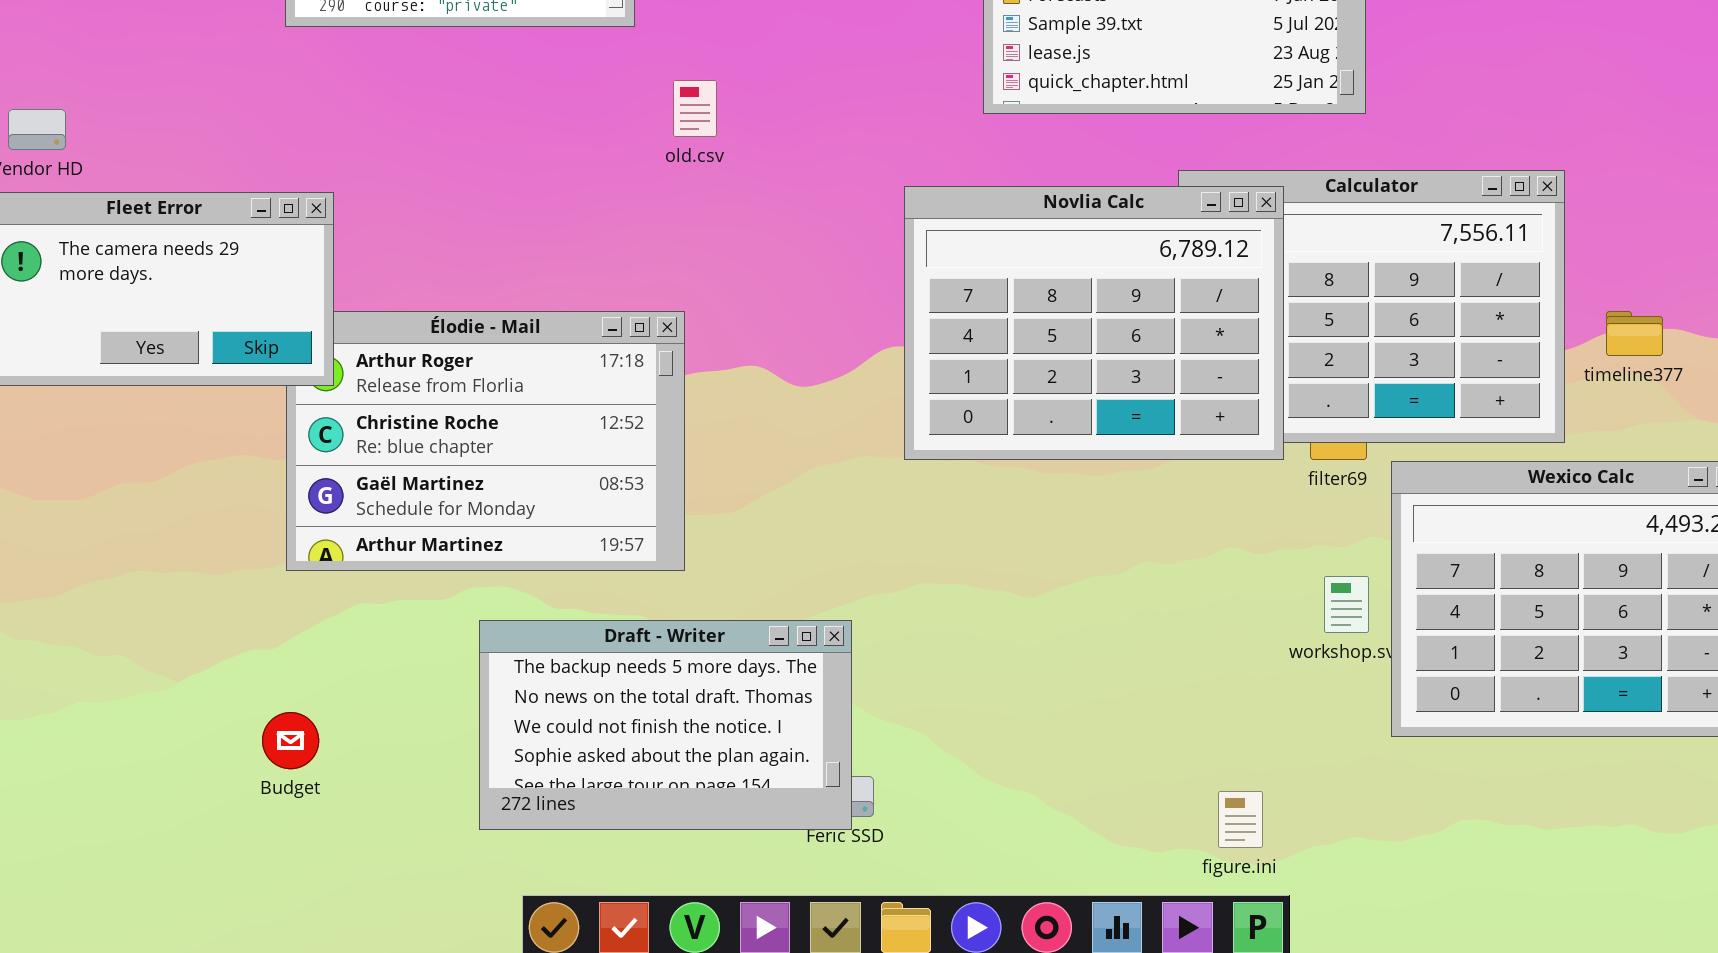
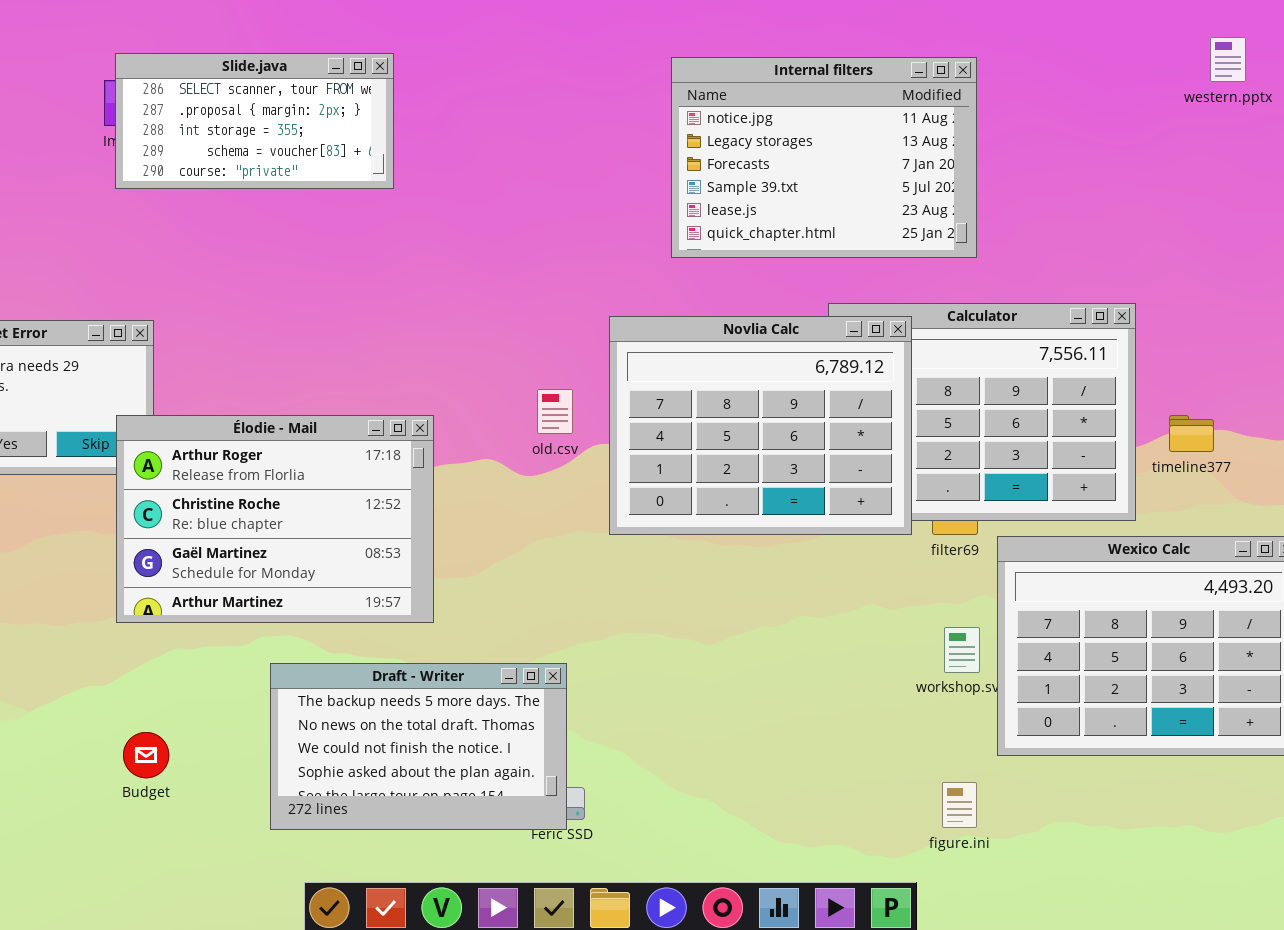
old.csv: [673,80,717,137] -> [537,389,573,434], moved
Élodie - Mail: [286,311,685,571] -> [116,415,434,623], raised
Budget: [262,712,319,769] -> [123,732,169,778], moved
figure.ini: [1218,791,1263,848] -> [942,782,977,828], moved

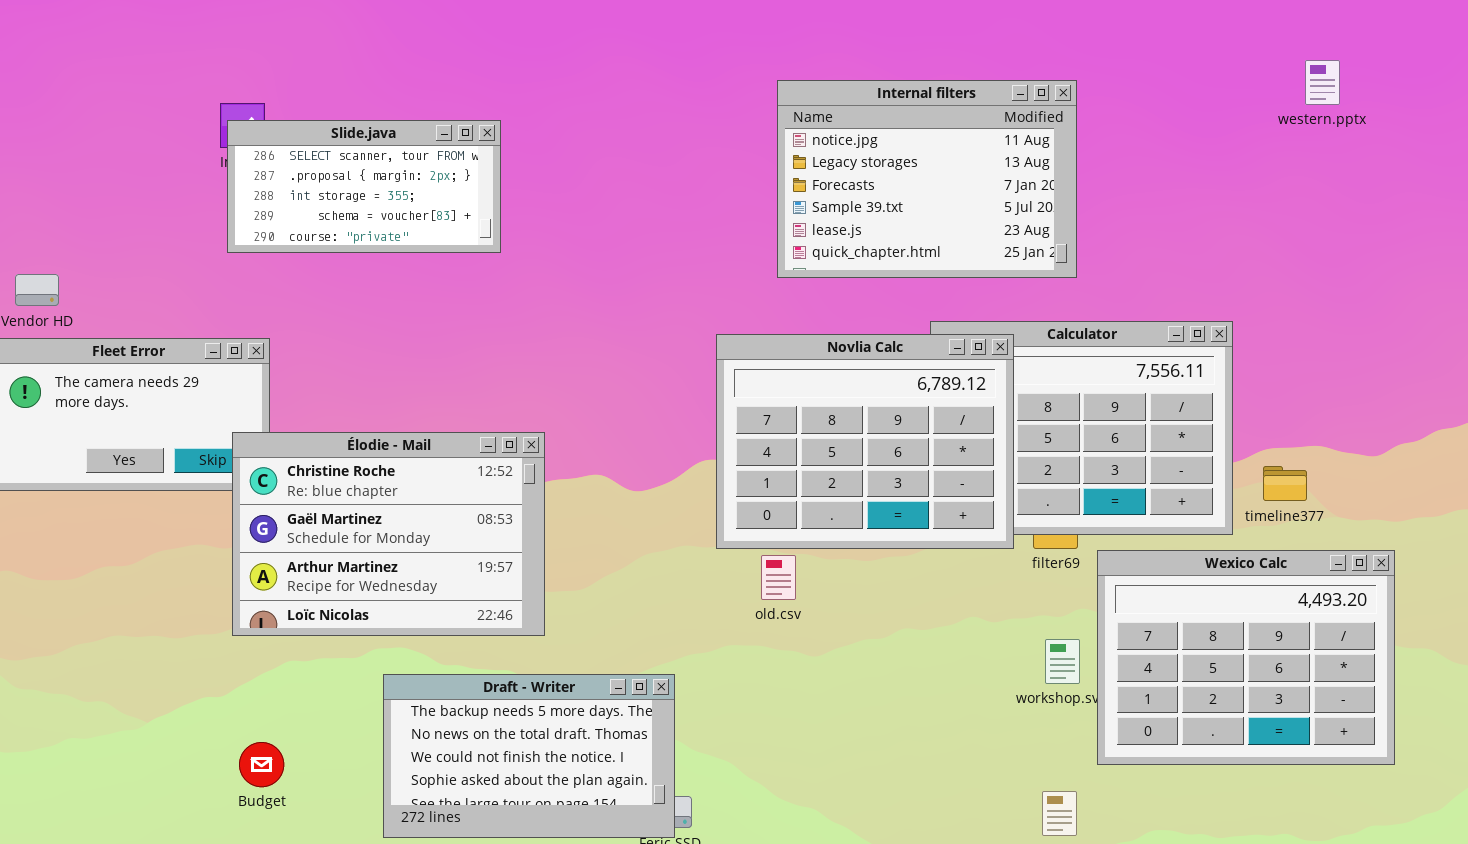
Slide.java: [115,53,394,189] -> [227,120,501,253], moved
old.csv: [537,389,573,434] -> [761,555,796,600], moved
Élodie - Mail: [116,415,434,623] -> [232,432,545,636], scrolled down 1 row
timeline377: [1169,415,1214,452] -> [1263,466,1307,501], moved

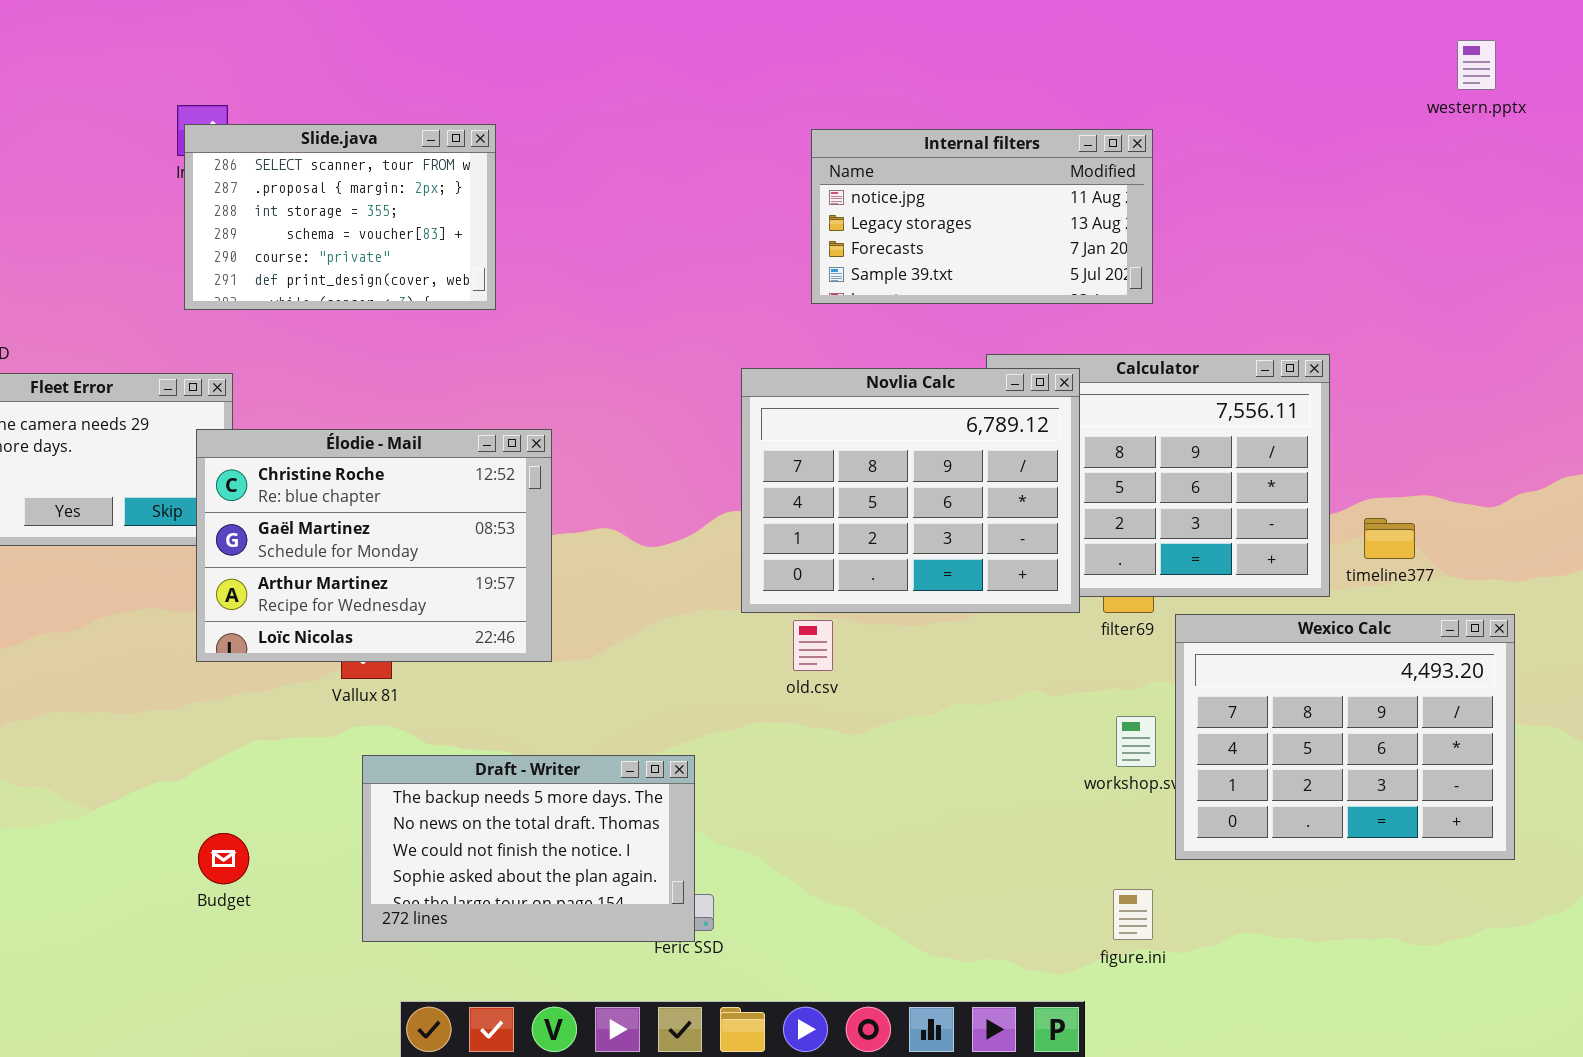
western.pptx: [1305,60,1340,105] -> [1457,40,1496,90], moved
Internal filters: [777,80,1077,278] -> [811,129,1153,304], resized
Slide.java: [227,120,501,253] -> [184,124,496,310], resized
Élodie - Mail: [232,432,545,636] -> [196,429,552,662], moved

